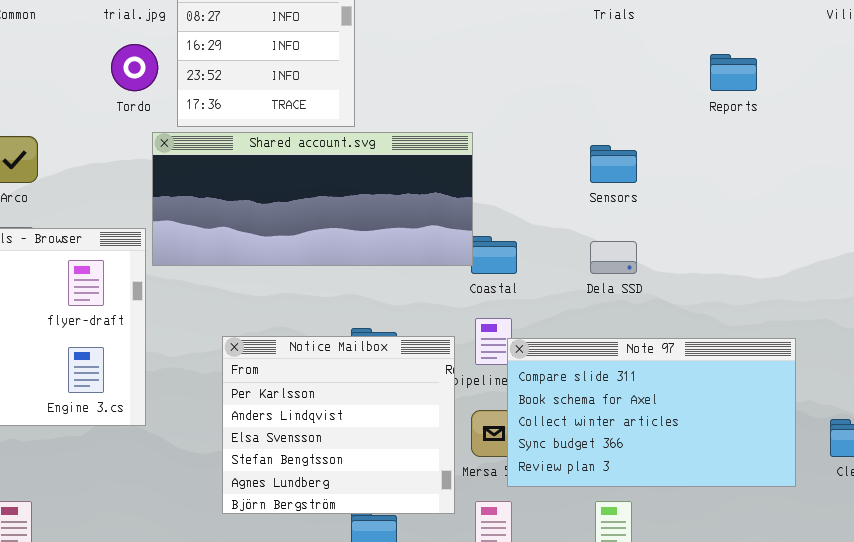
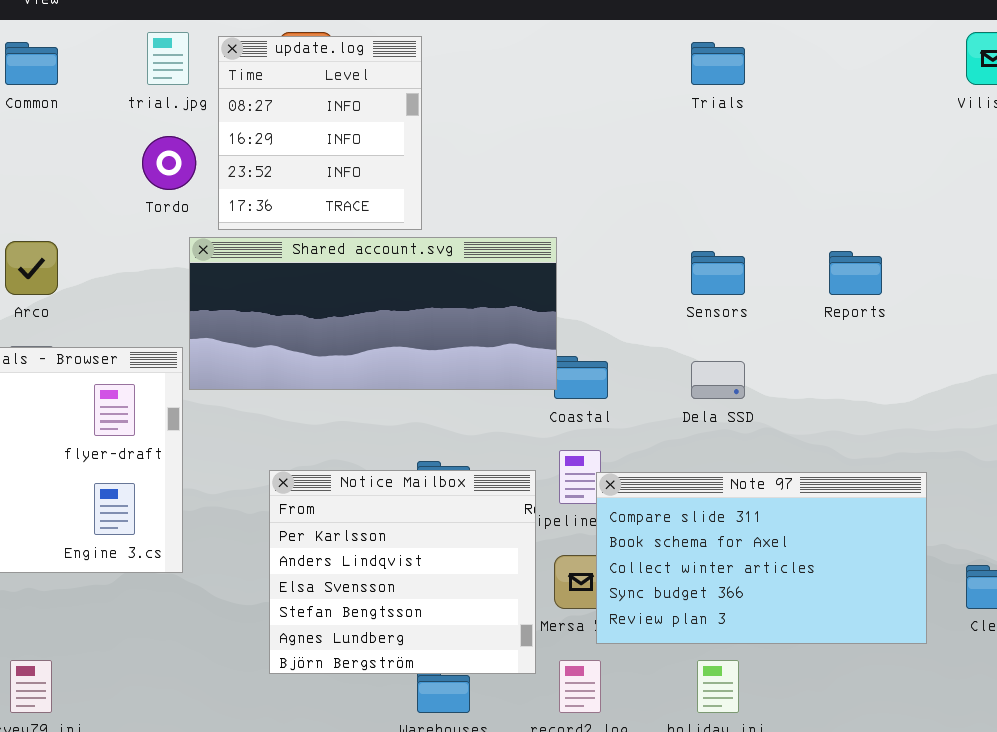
Reports: [710,54,757,91] -> [829,251,882,295], moved

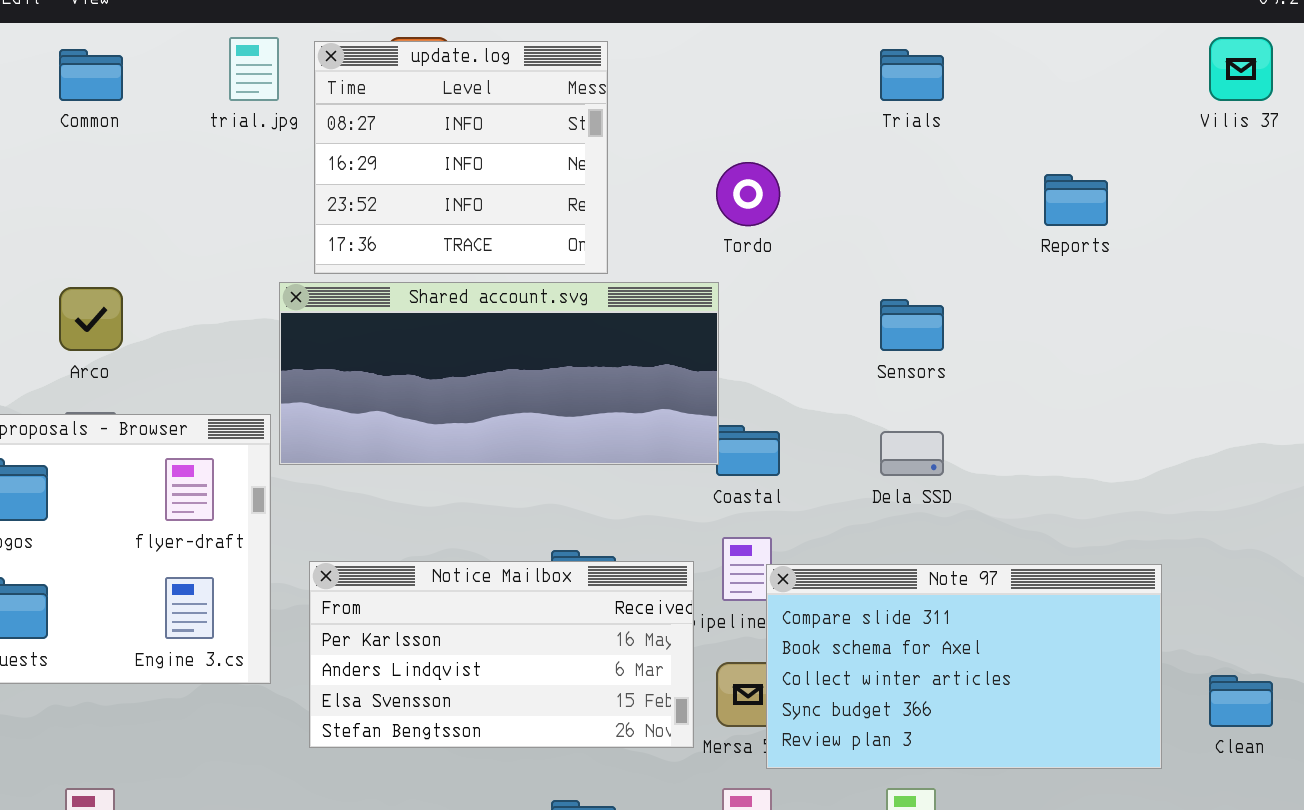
update.log: [218,36,422,230] -> [314,41,608,274], resized
Tordo: [142,136,196,190] -> [716,162,780,226], moved
Reports: [829,251,882,295] -> [1044,174,1108,226], moved
Notice Mailbox: [269,470,536,674] -> [309,561,694,748], resized

